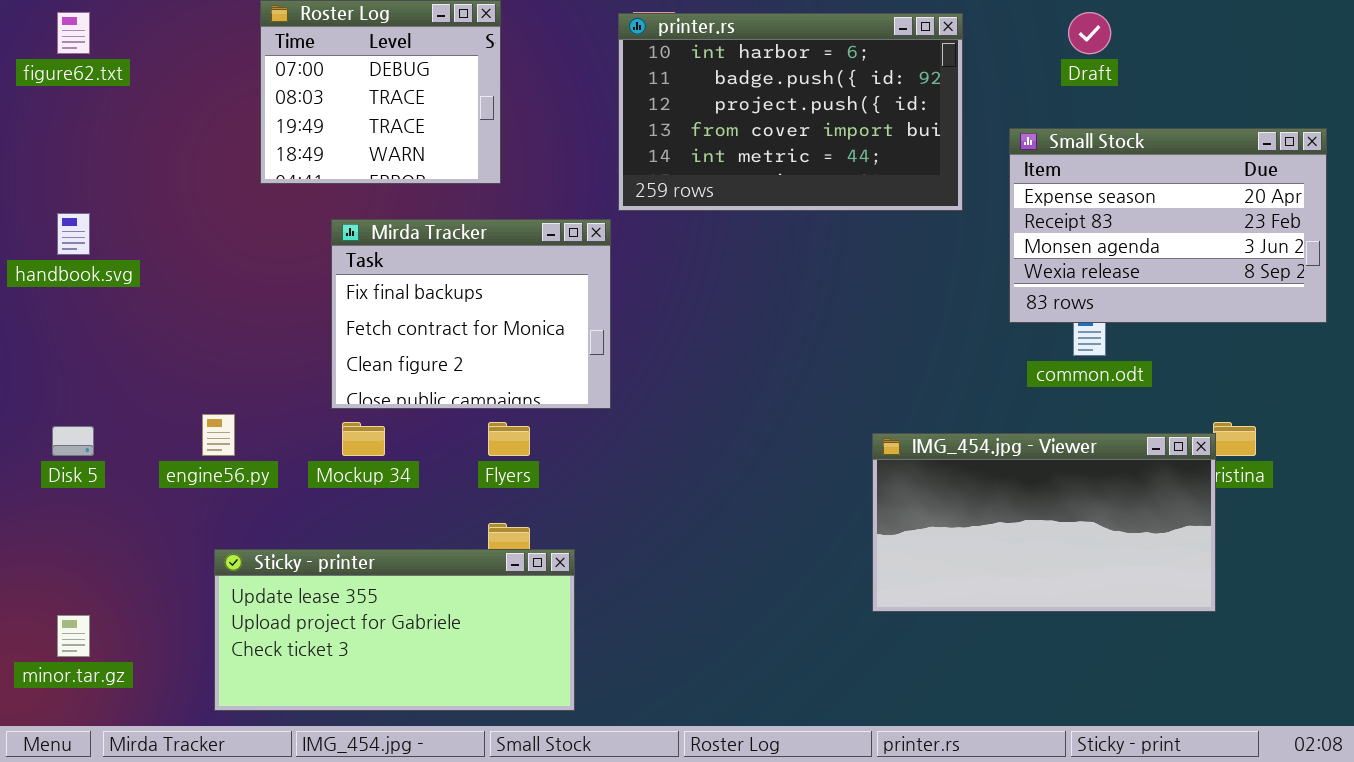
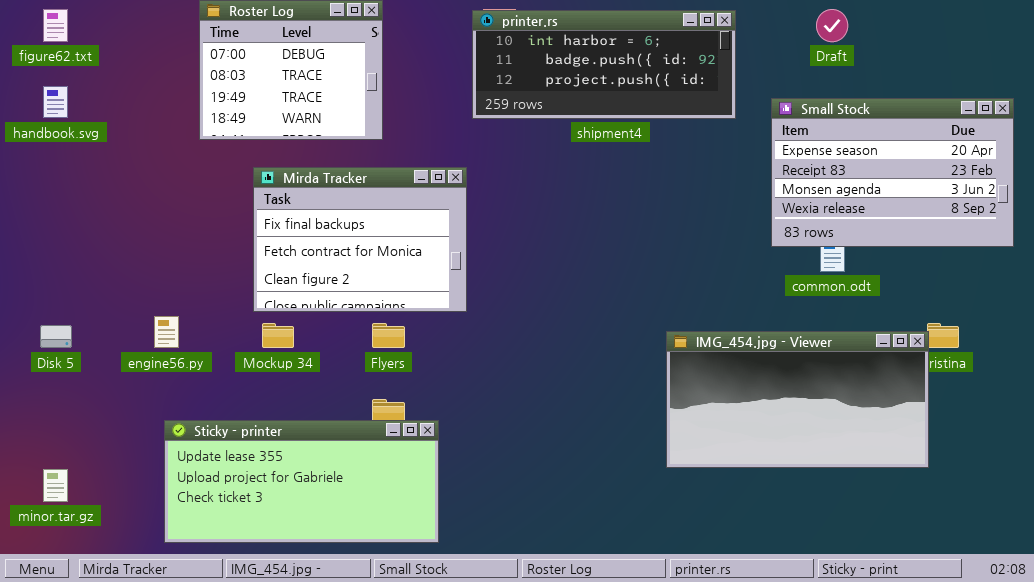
printer.rs: [618,13,963,211] -> [472,10,736,119], resized
handbook.svg: [57,213,90,255] -> [43,86,68,118], moved

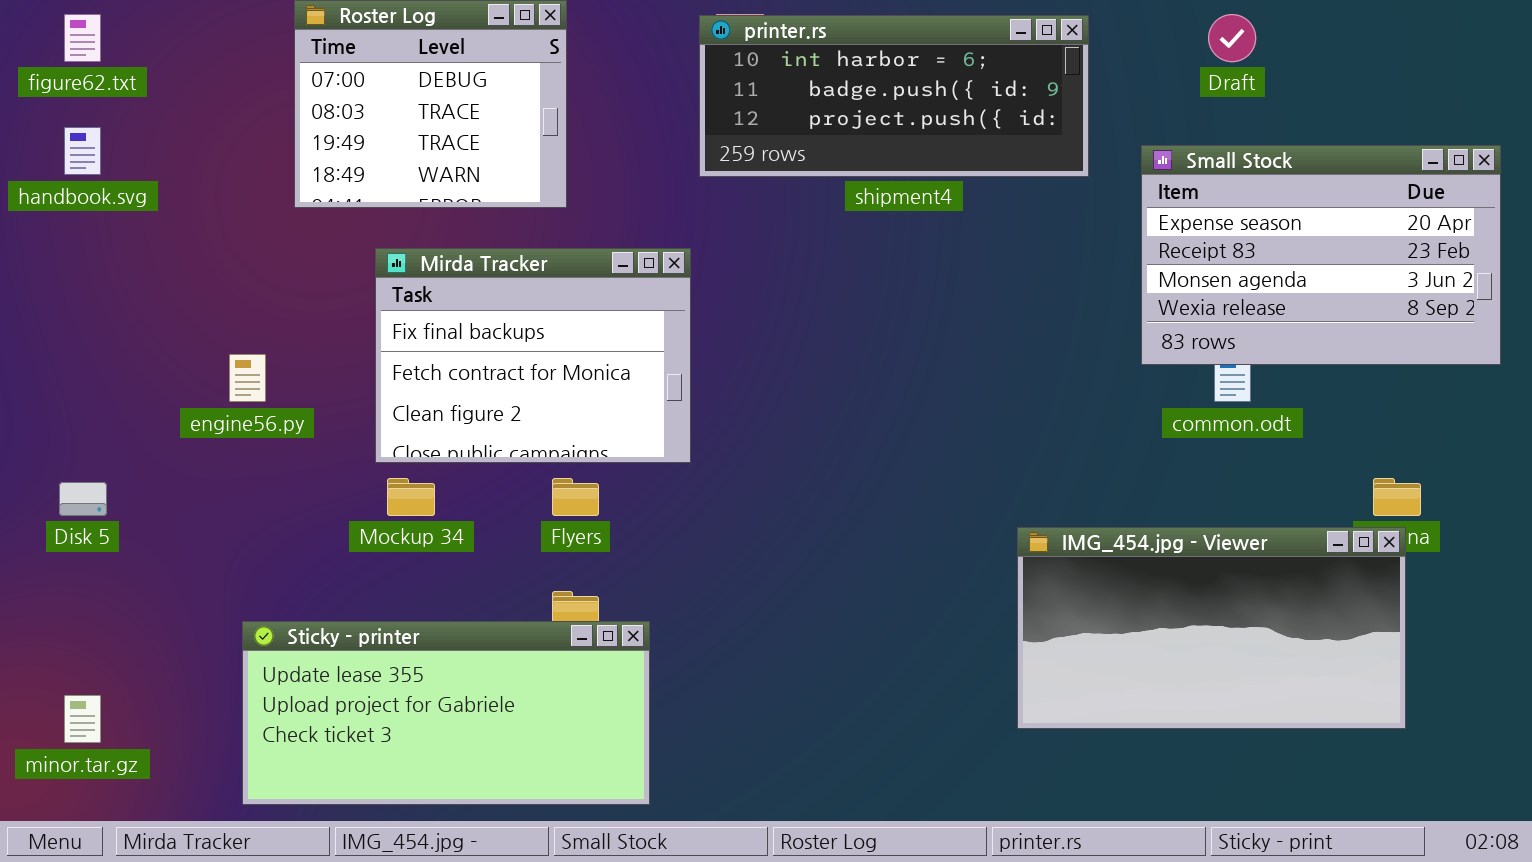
engine56.py: [154,316,179,348] -> [229,354,266,402], moved
IMG_454.jpg - Viewer: [666,331,929,468] -> [1017,527,1406,729], moved

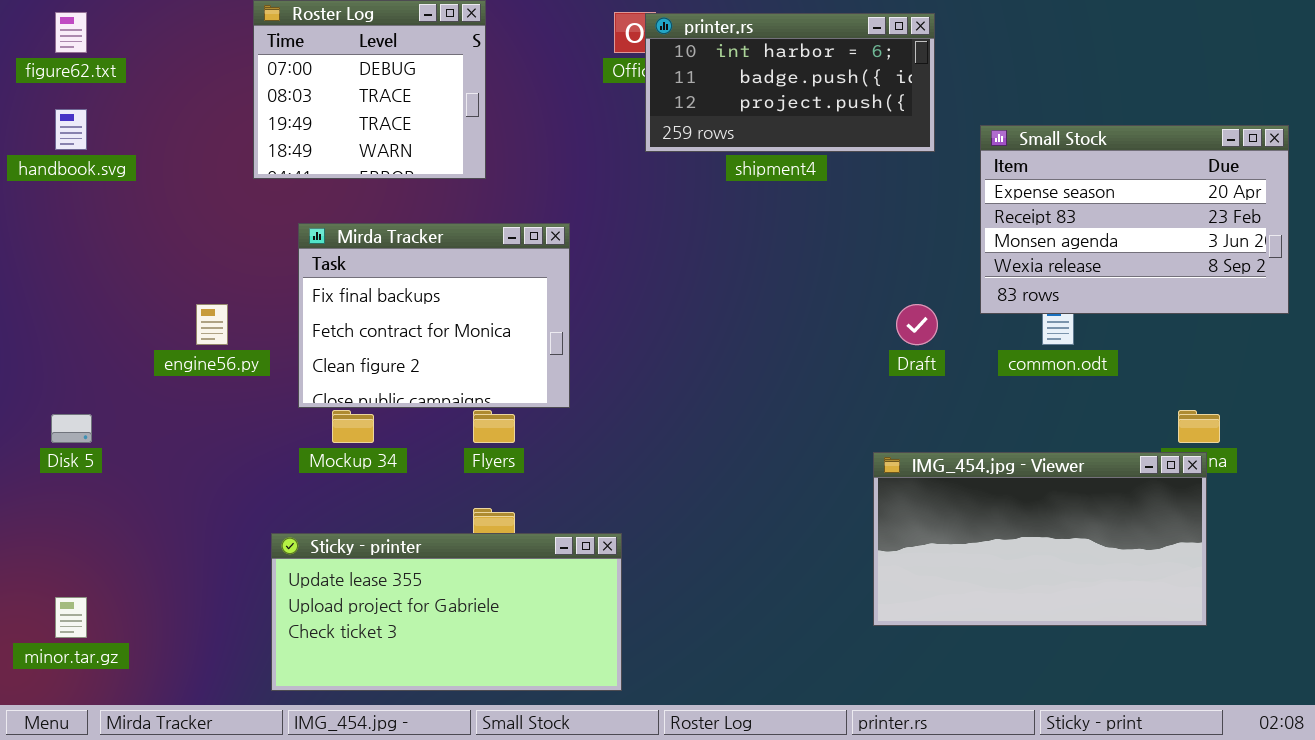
Draft: [1208,14,1256,62] -> [896,304,938,345], moved
printer.rs: [699,15,1089,177] -> [645,13,935,152], resized
Mirda Tracker: [375,248,691,463] -> [298,223,570,408], moved
Sticky - printer: [242,621,650,805] -> [271,533,622,691], moved

